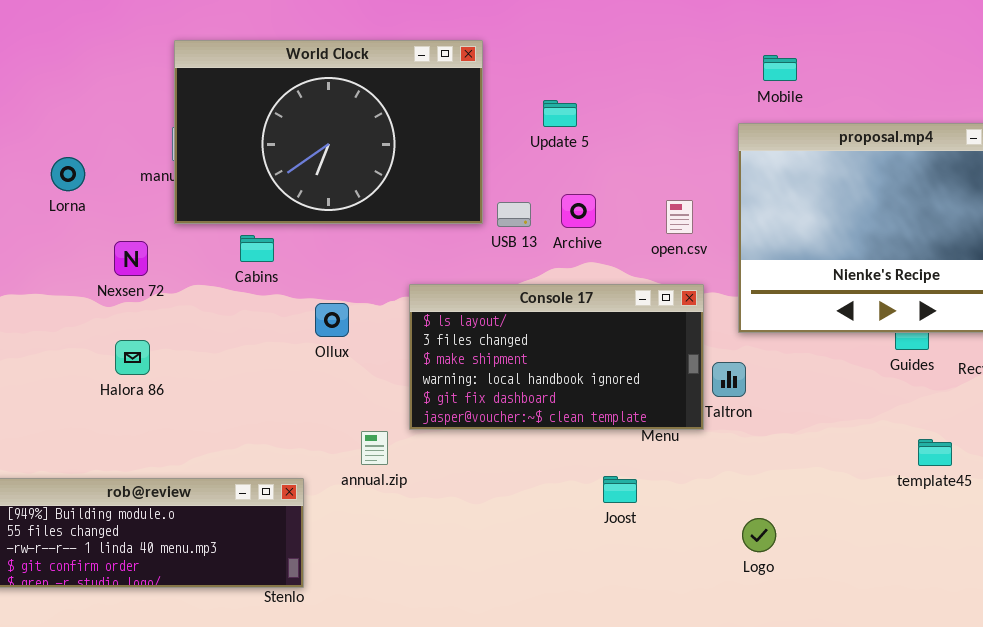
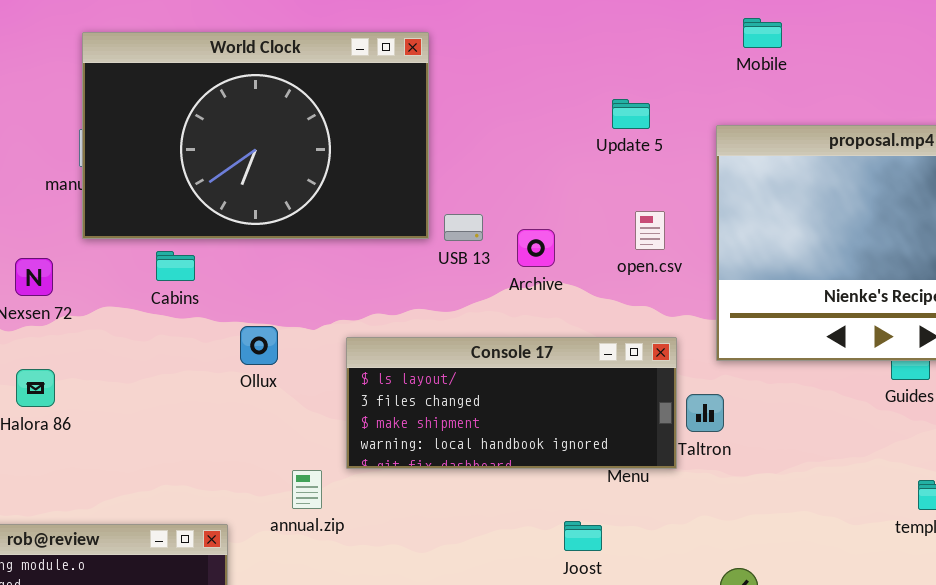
Mobile: [763,55,797,81] -> [743,18,782,48], moved
Update 5: [543,100,577,127] -> [612,99,650,129], moved
Archive: [561,194,596,228] -> [517,229,555,267], moved
Console 17: [409,284,704,430] -> [346,337,677,469], resized

